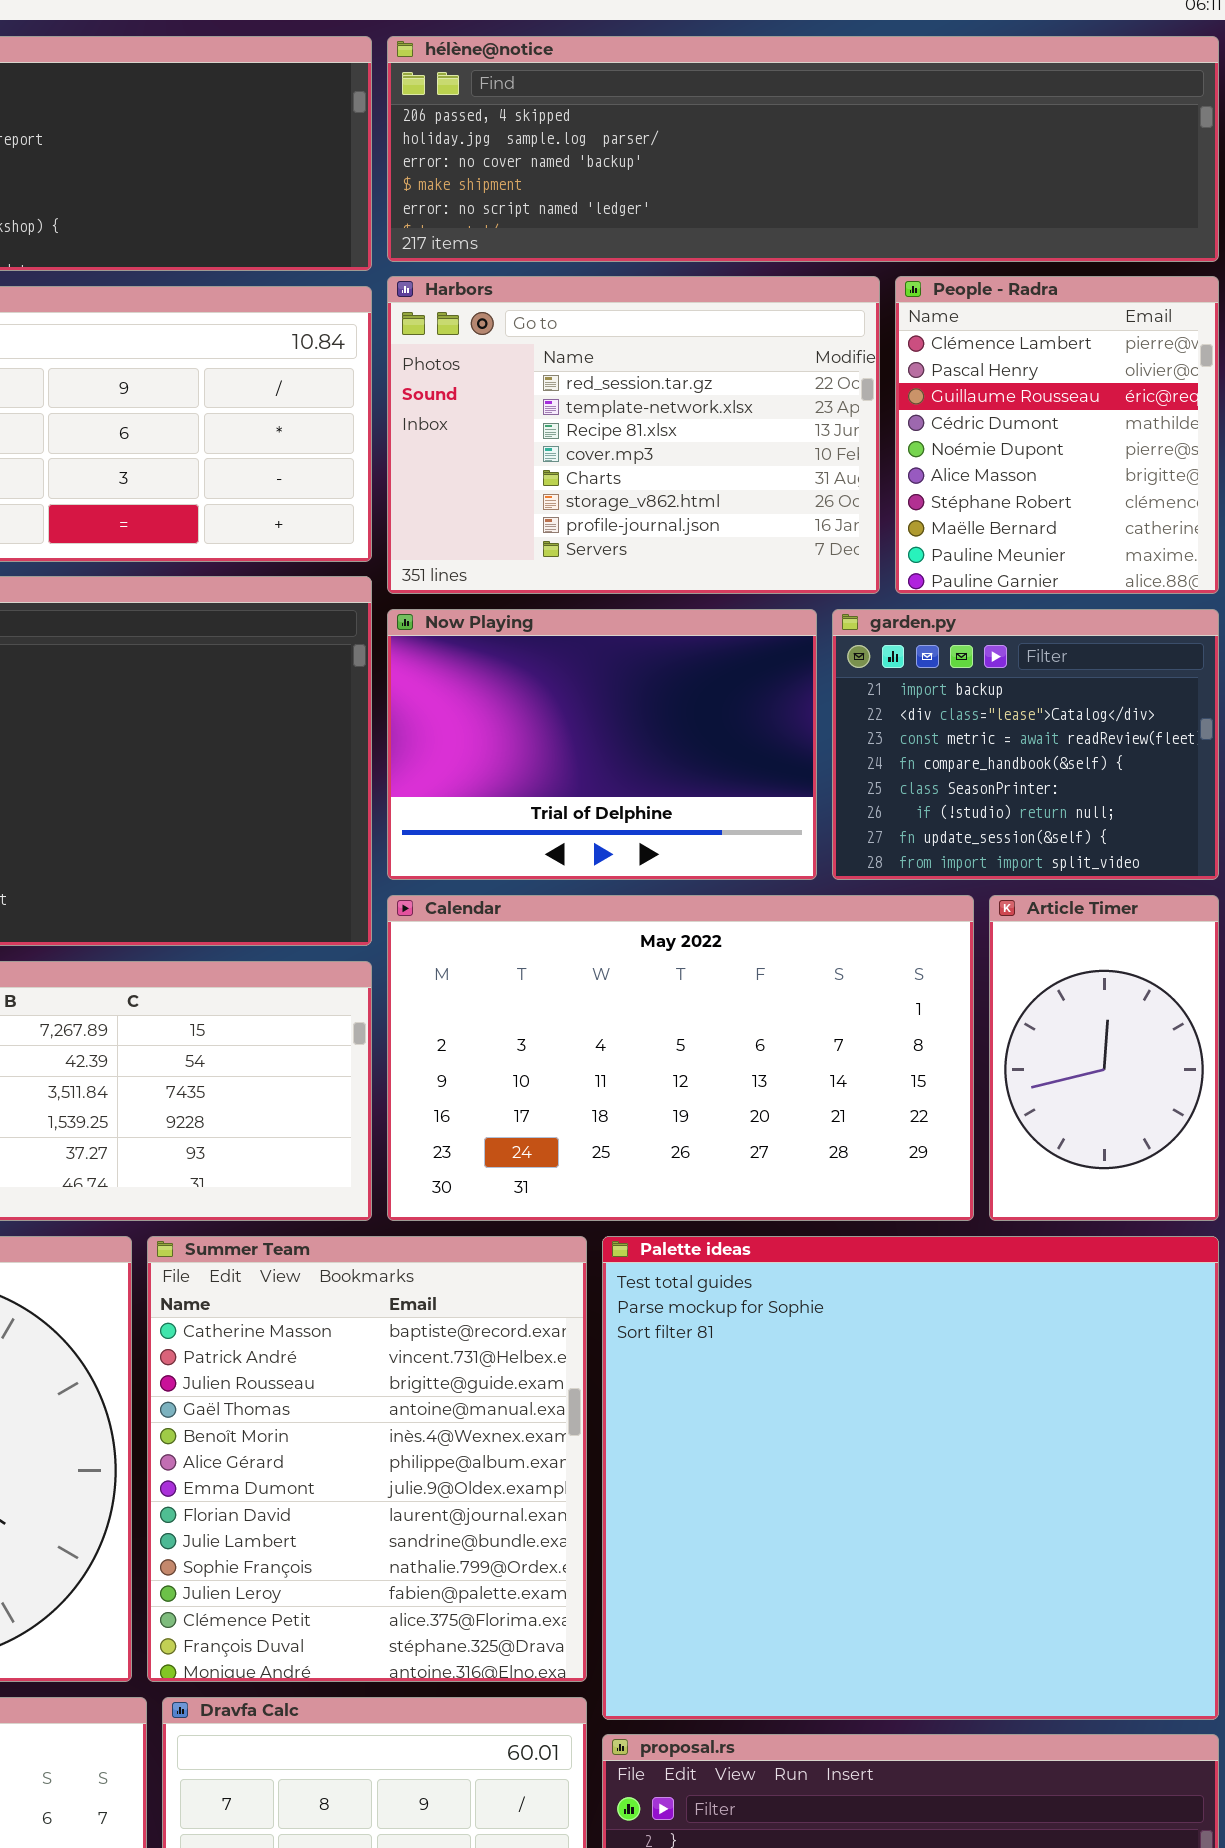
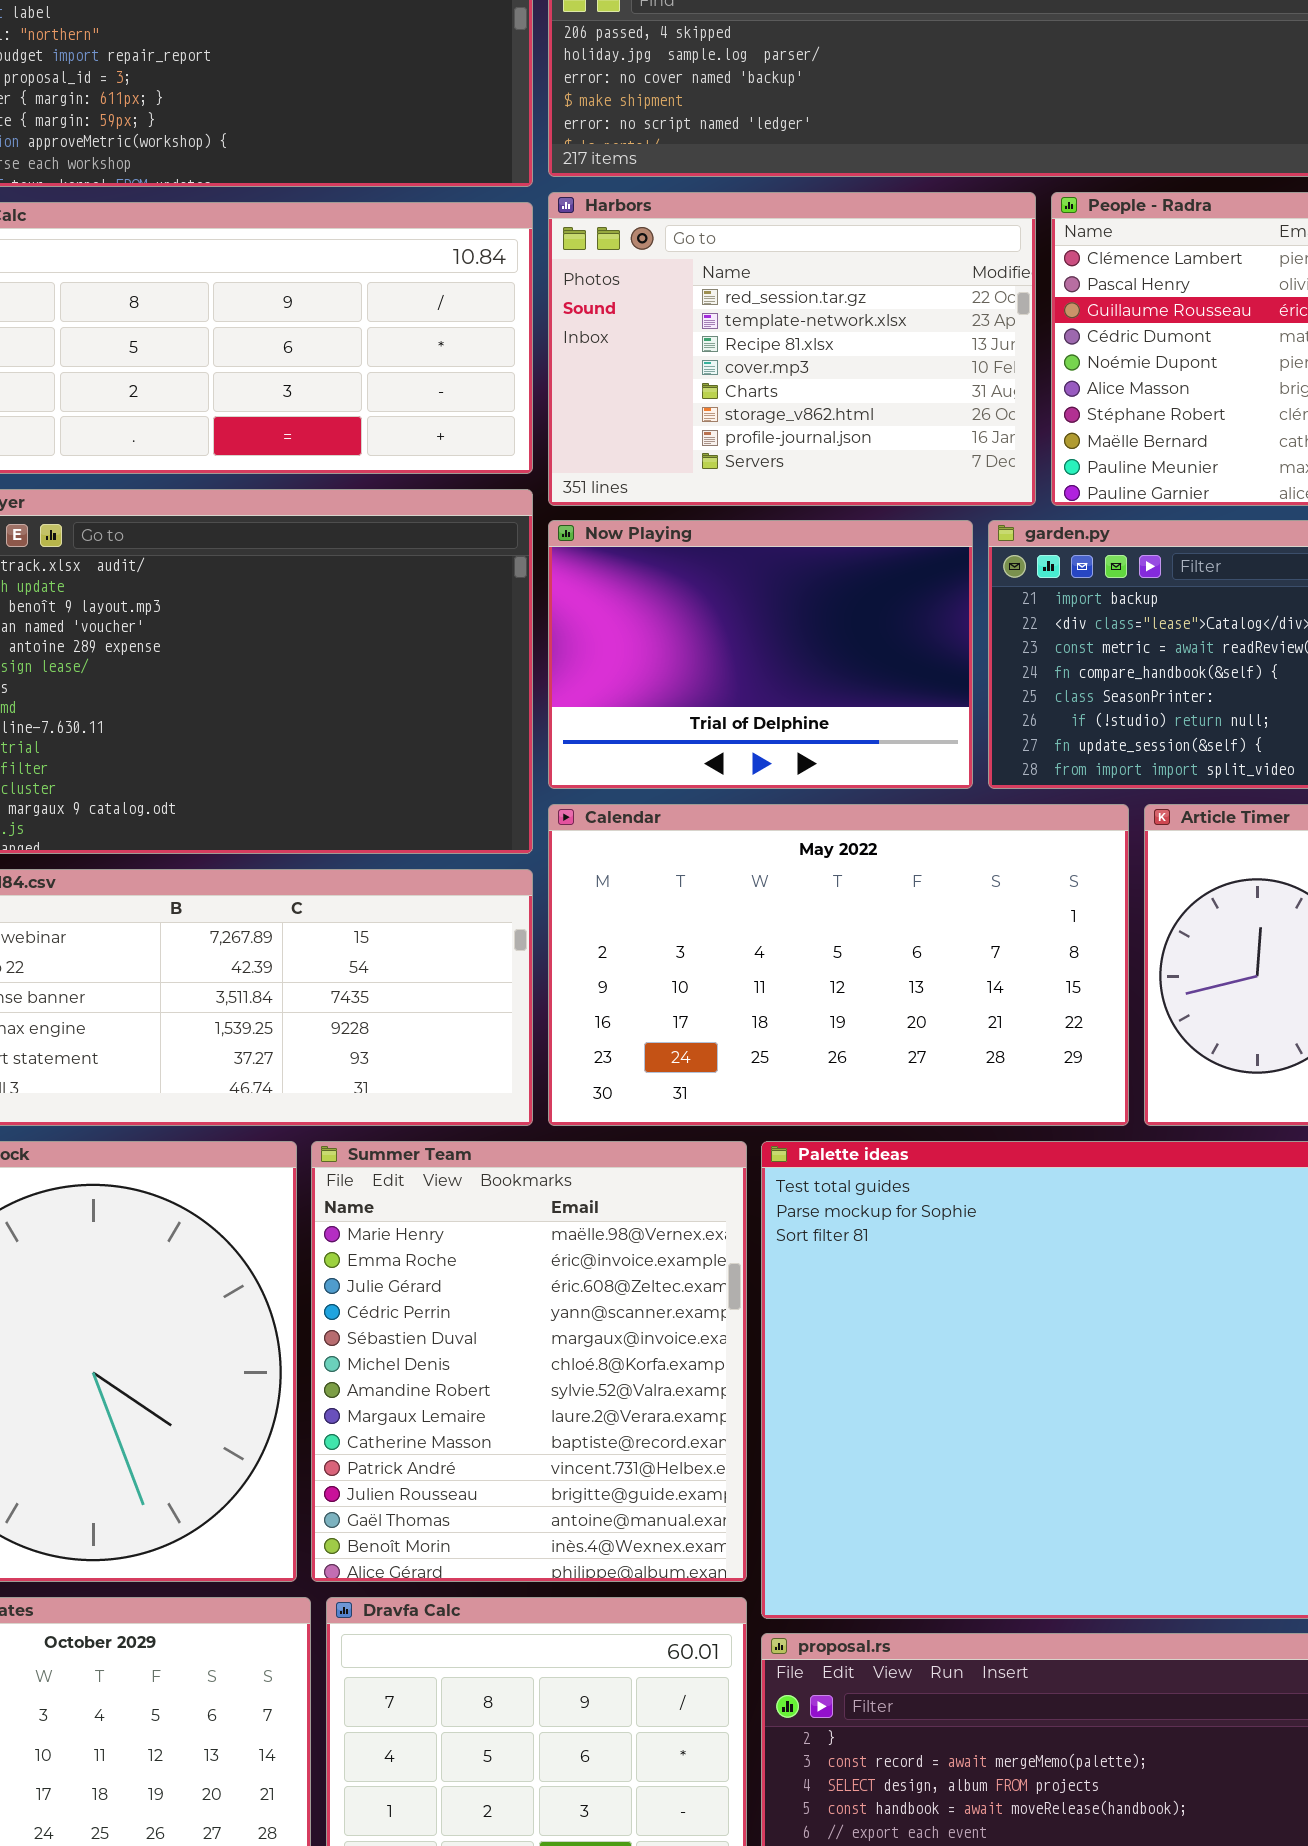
Summer Team: [147,1236,587,1682] -> [311,1141,747,1582], scrolled up 8 rows

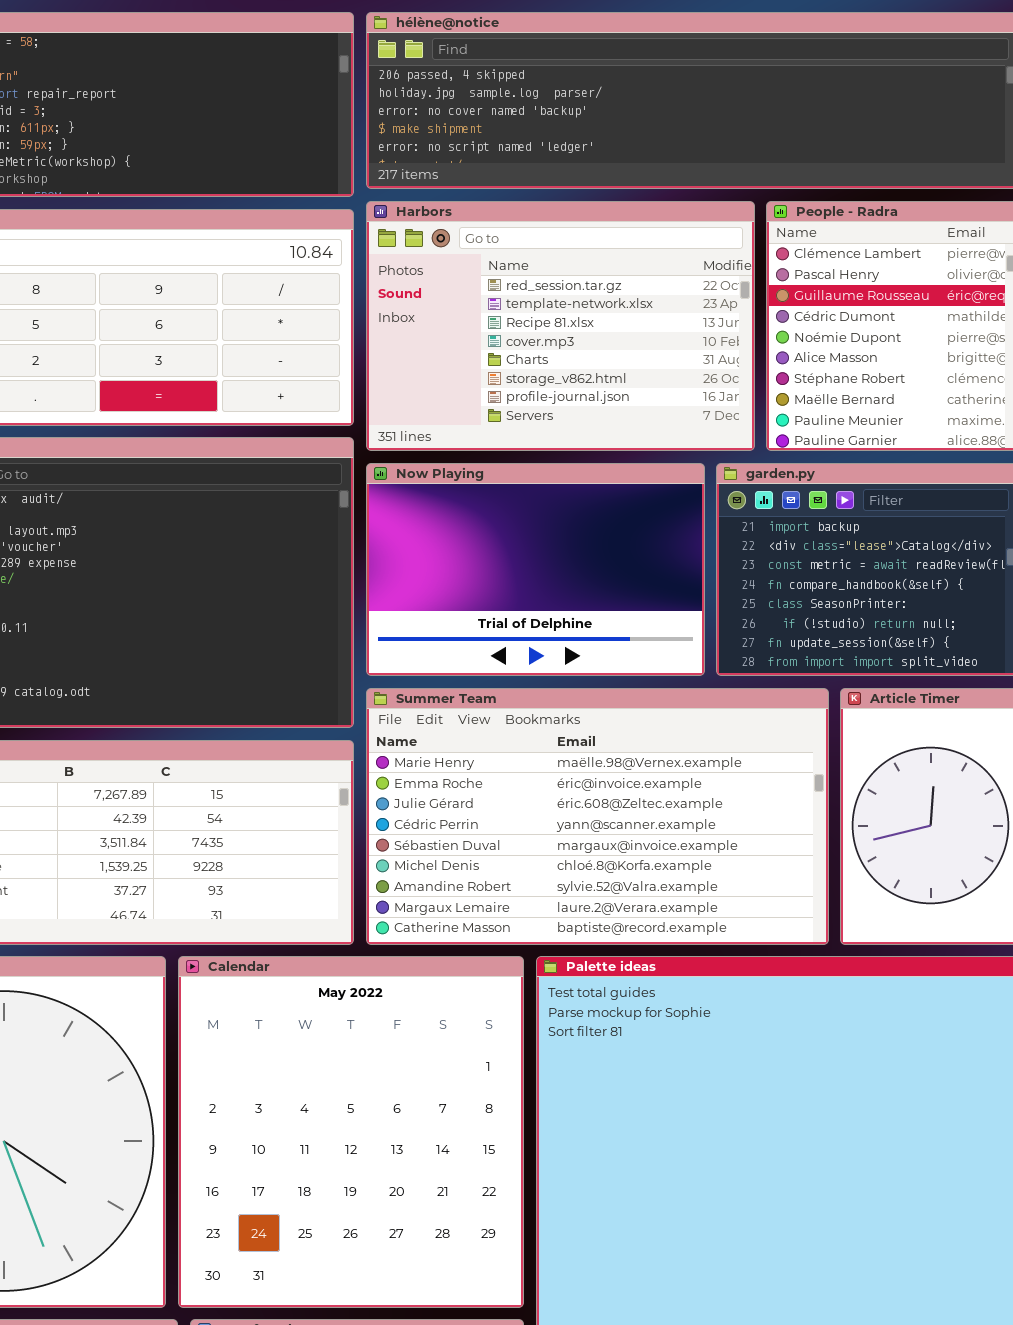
Calendar: [548,804,1129,1126] -> [178,956,524,1308], moved, resized
Summer Team: [311,1141,747,1582] -> [366,688,829,945], moved, resized

